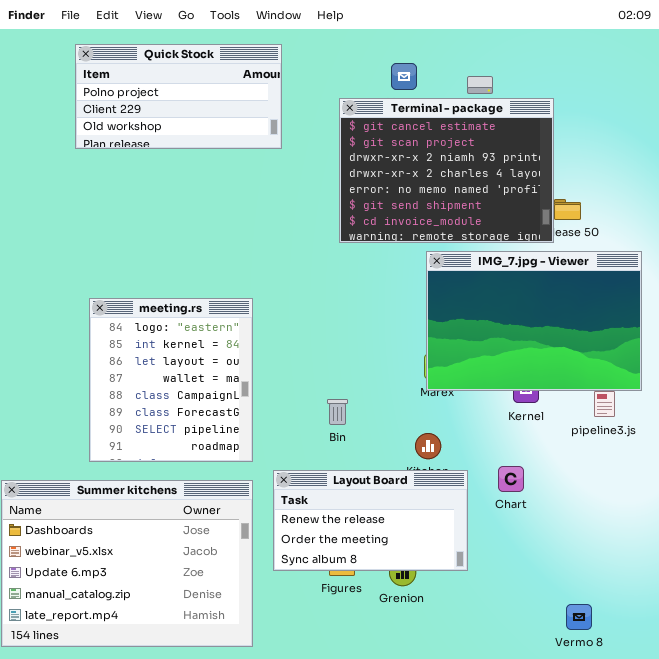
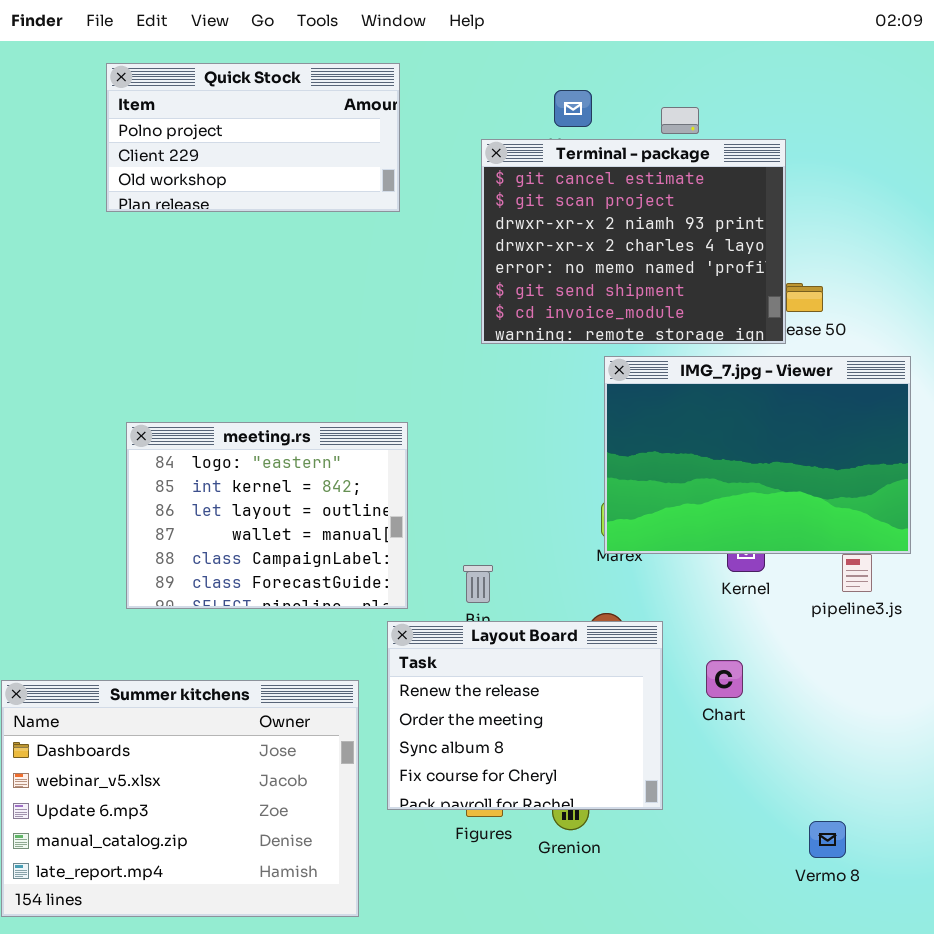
meeting.rs: [89,298,253,462] -> [126,422,408,609], resized
Layout Board: [273,470,468,571] -> [387,621,663,810], resized
Vermo 8: [566,604,592,630] -> [809,821,846,858], moved

